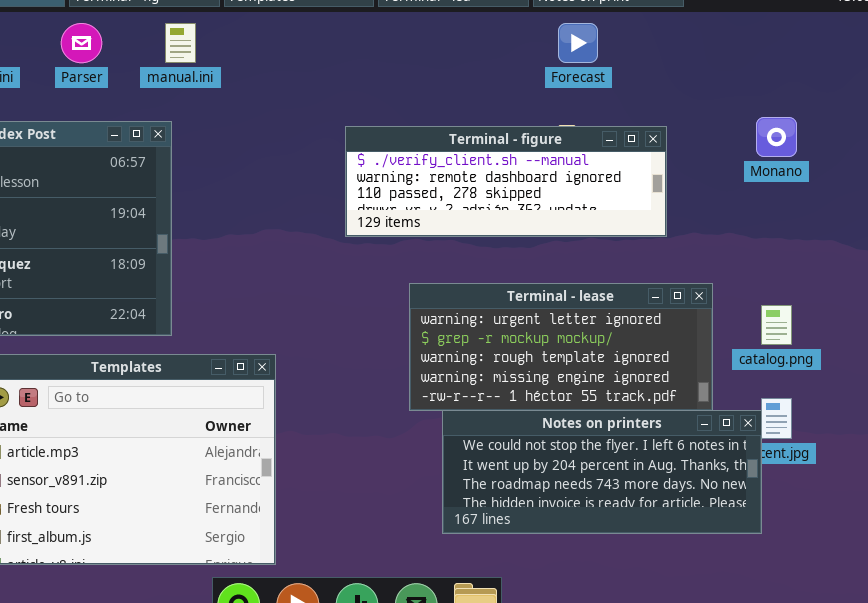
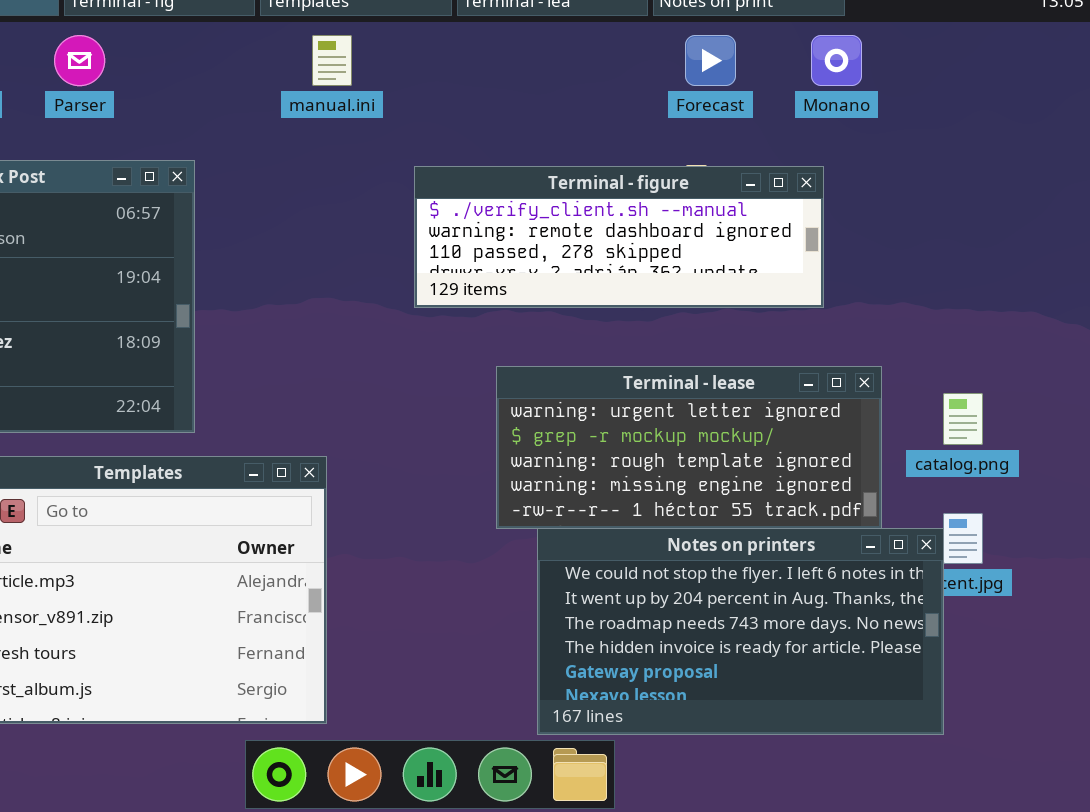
manual.ini: [165,23,196,63] -> [312,35,352,86], moved
Monano: [756,117,797,157] -> [811,35,862,86], moved
Notes on printers: [442,410,762,534] -> [537,528,944,735], resized

